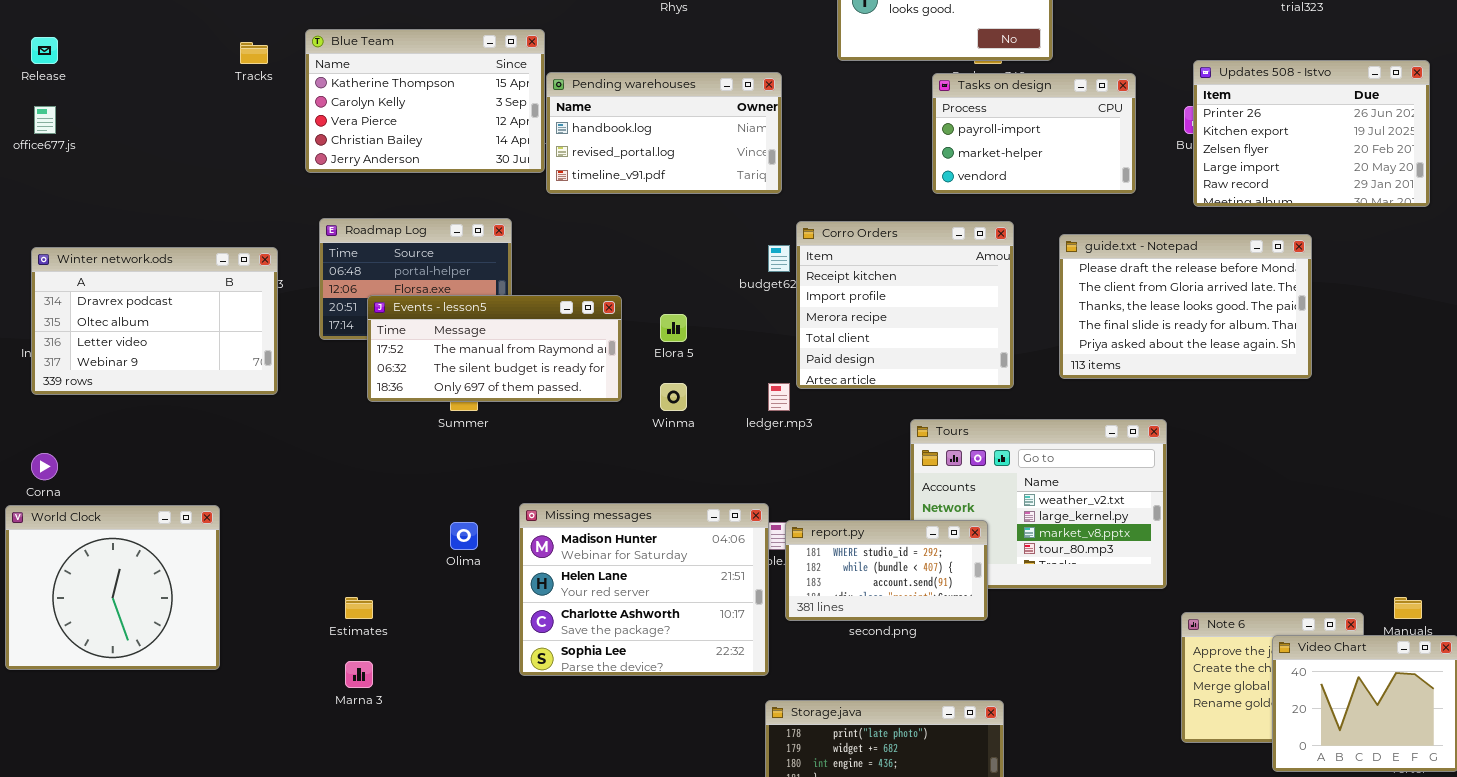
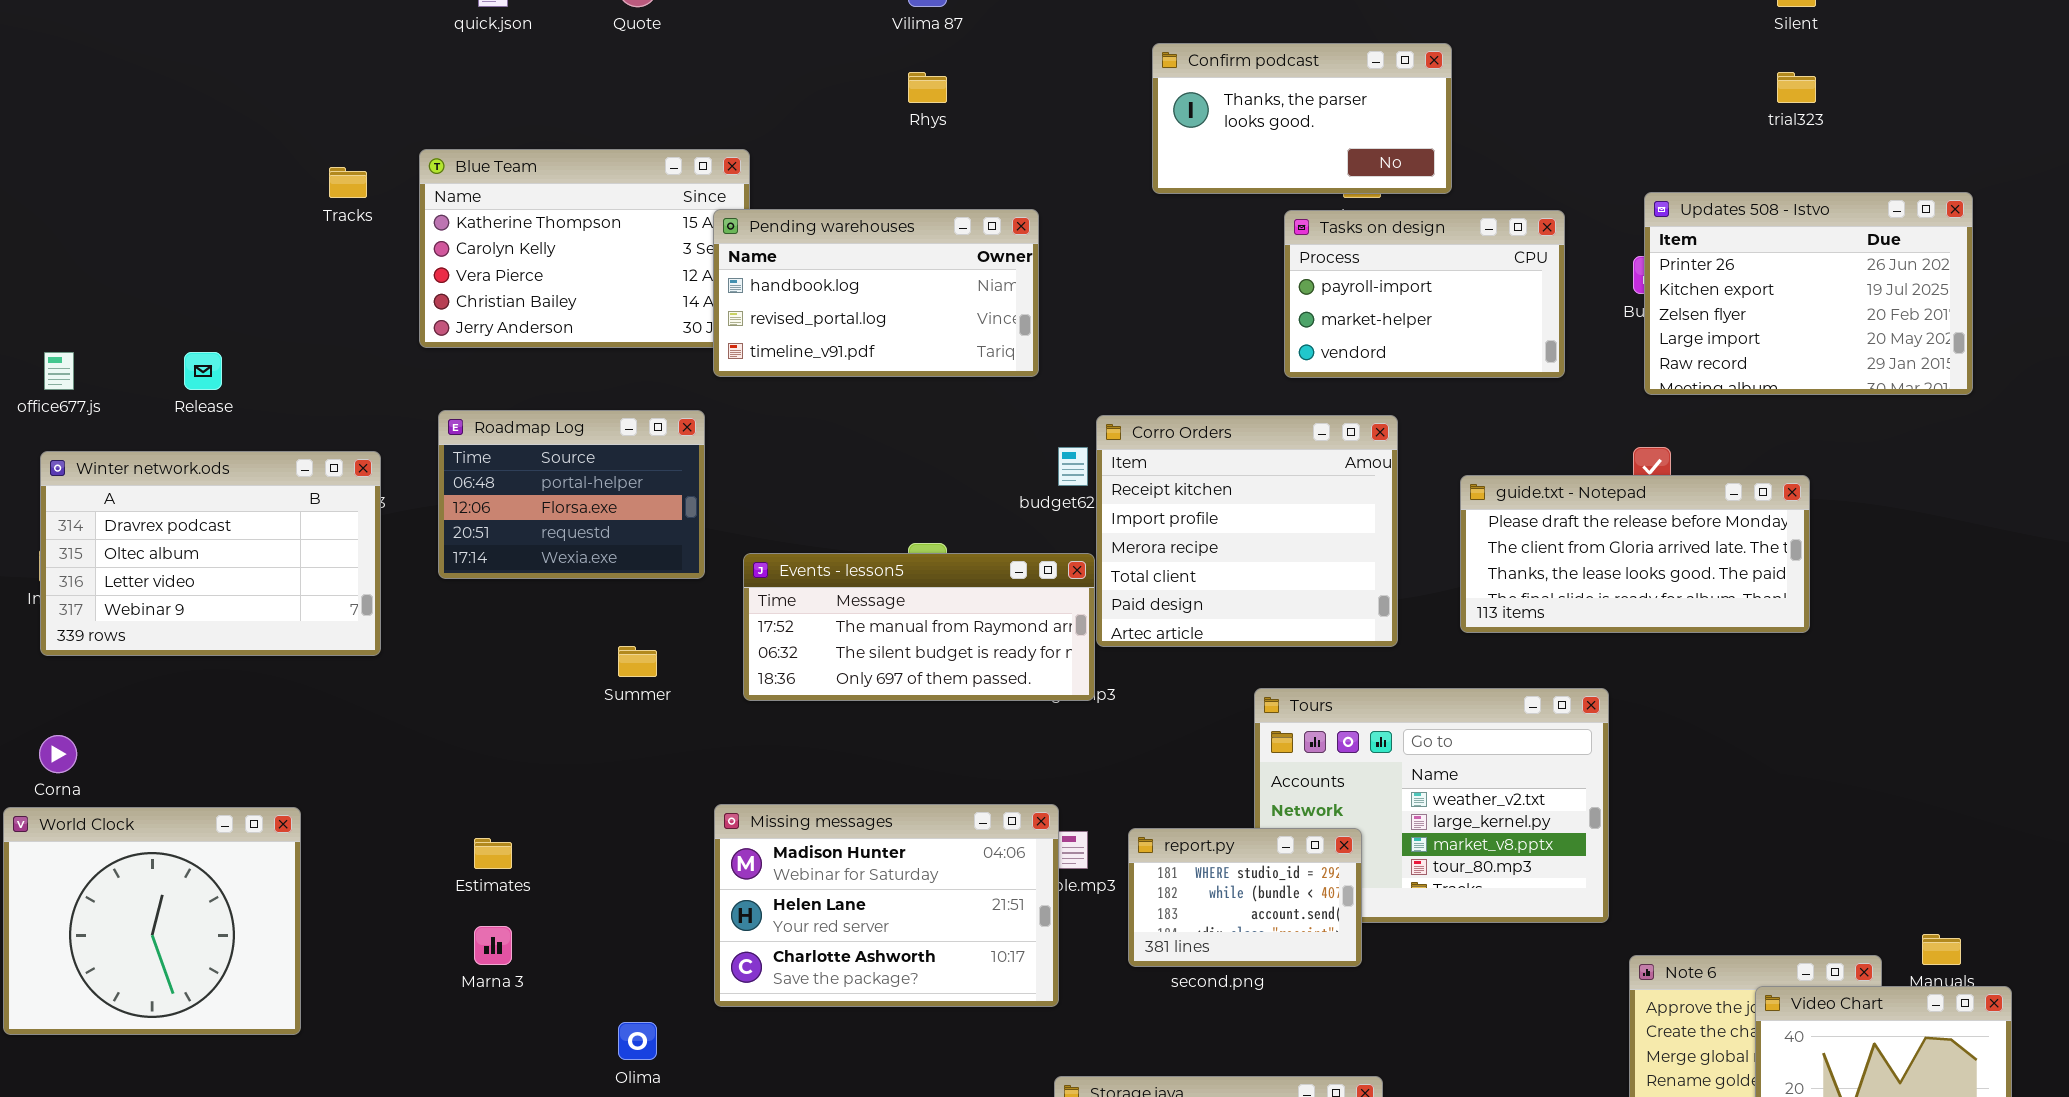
Release: [31,37,58,64] -> [184,352,222,390], moved
Pending warehouses: [546,72,782,194] -> [713,209,1039,377], moved
office677.js: [34,106,56,134] -> [44,352,74,390], moved
guide.txt - Notepad: [1059,234,1312,379] -> [1460,475,1810,633], resized
Events - lesson5: [367,295,622,402] -> [743,553,1095,701], moved
Missing messages: [519,503,769,676] -> [714,804,1059,1007], resized
report.py: [785,520,988,621] -> [1128,828,1362,967], resized
Olima: [450,522,478,550] -> [618,1022,657,1060], moved
Estimates: [345,597,373,619] -> [474,838,512,869], moved
Marna 3: [345,661,373,688] -> [474,926,512,965], moved

